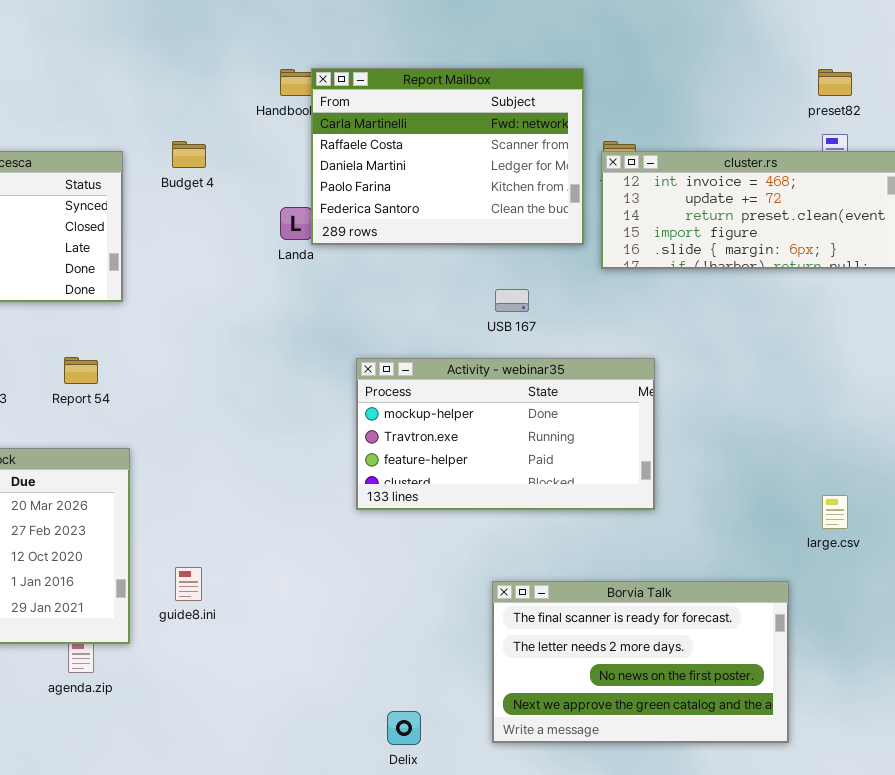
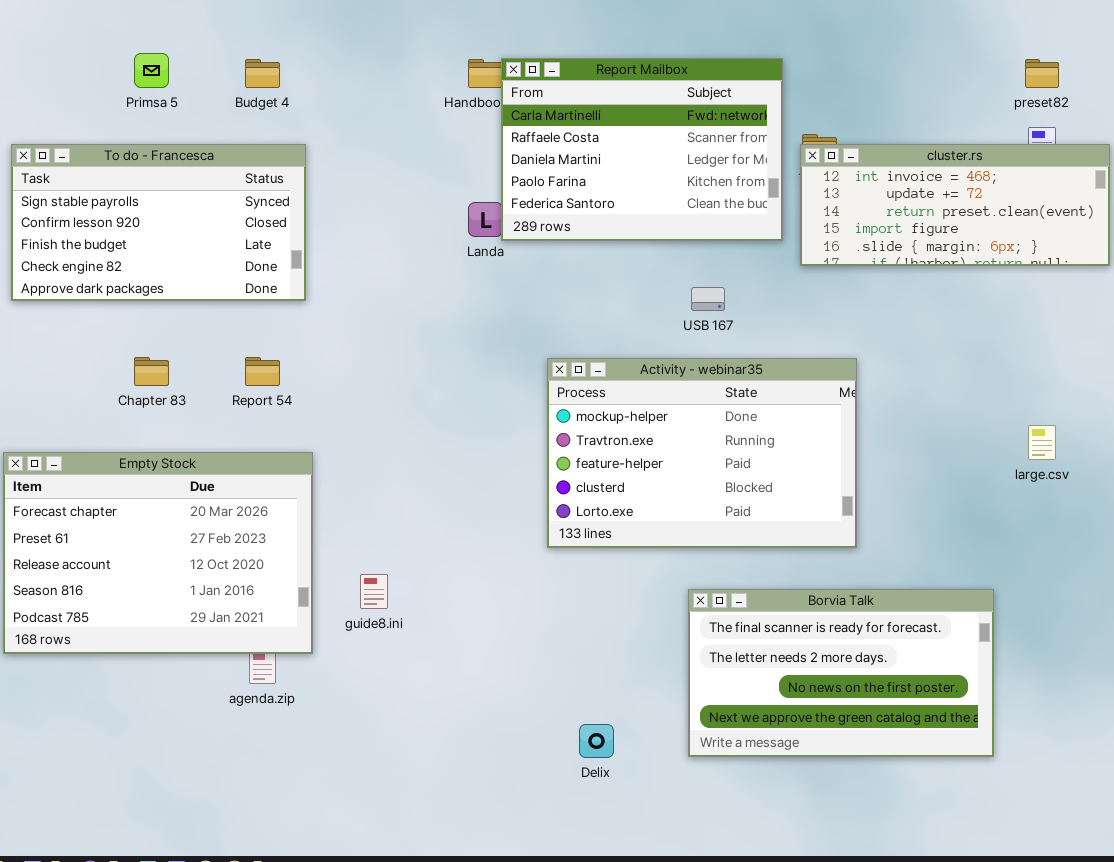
Budget 4: [172,141,206,168] -> [245,59,280,88], moved
Activity - webinar35: [356,358,655,510] -> [547,358,857,548], resized
large.csv: [822,495,848,529] -> [1028,425,1056,460], moved

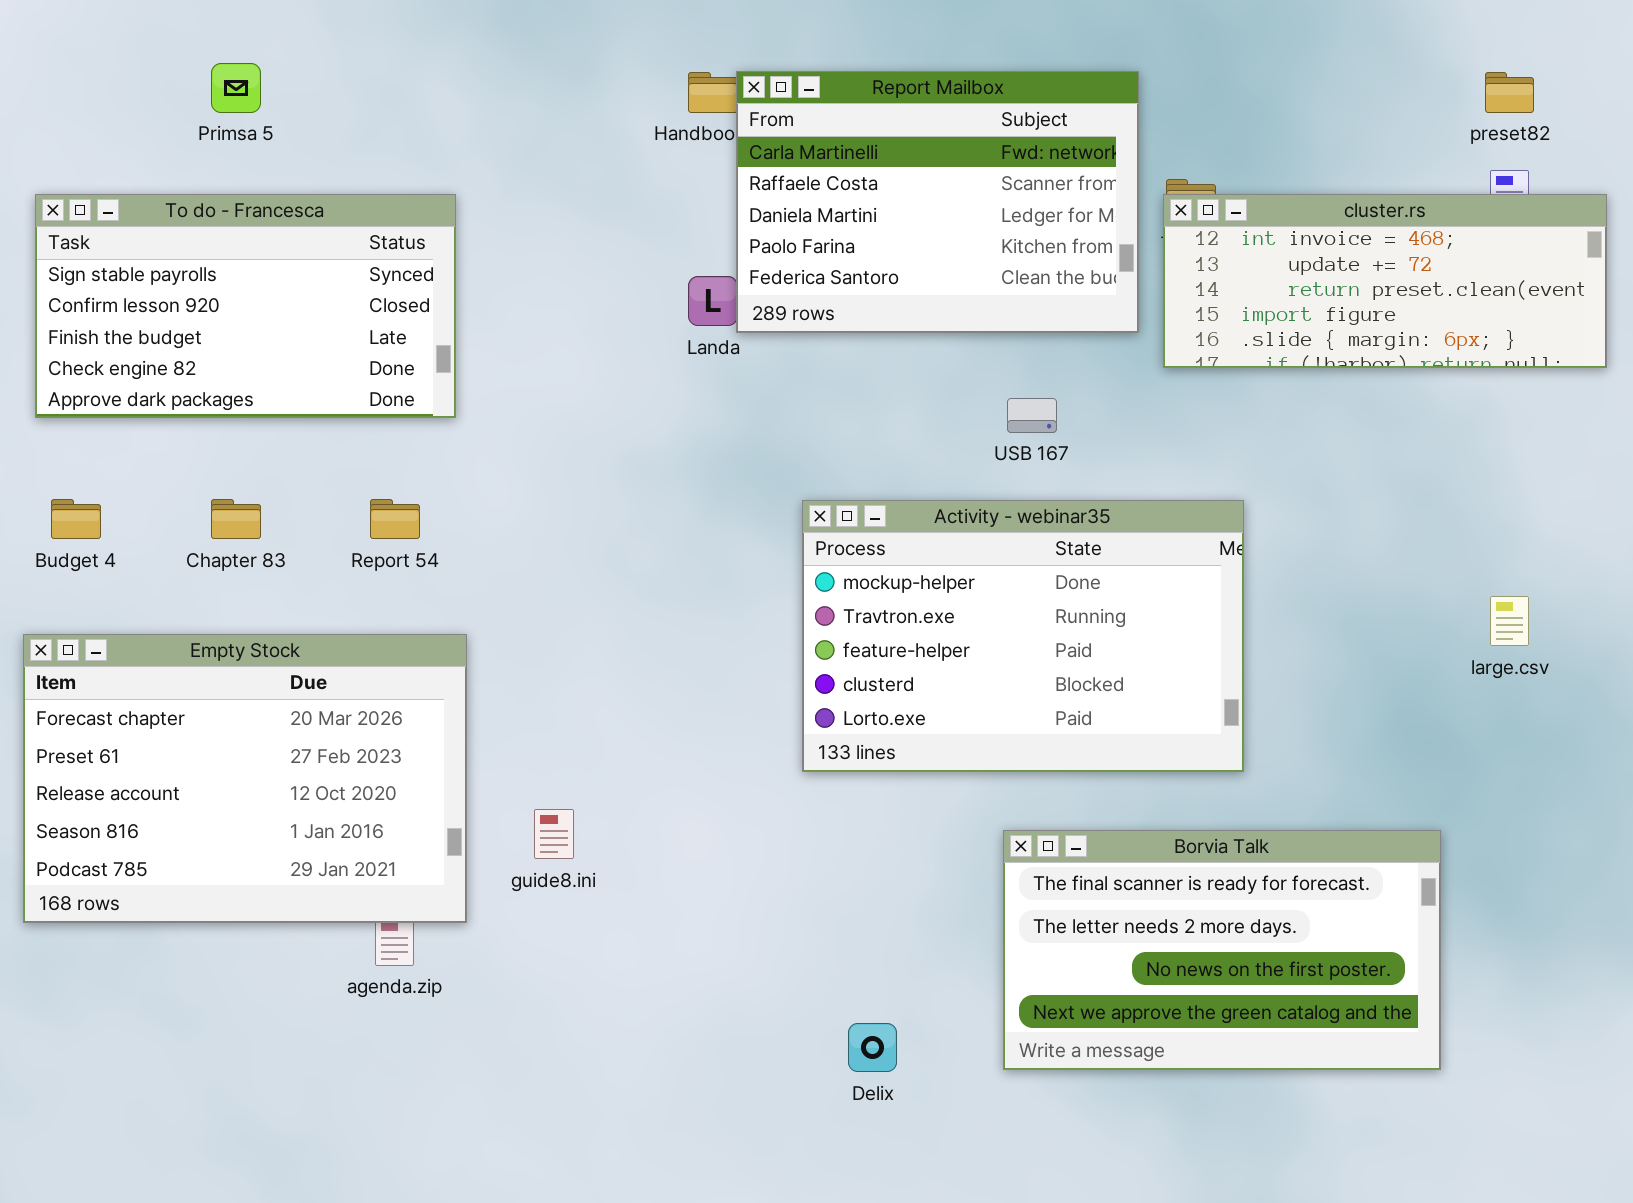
Budget 4: [245,59,280,88] -> [51,499,101,539], moved

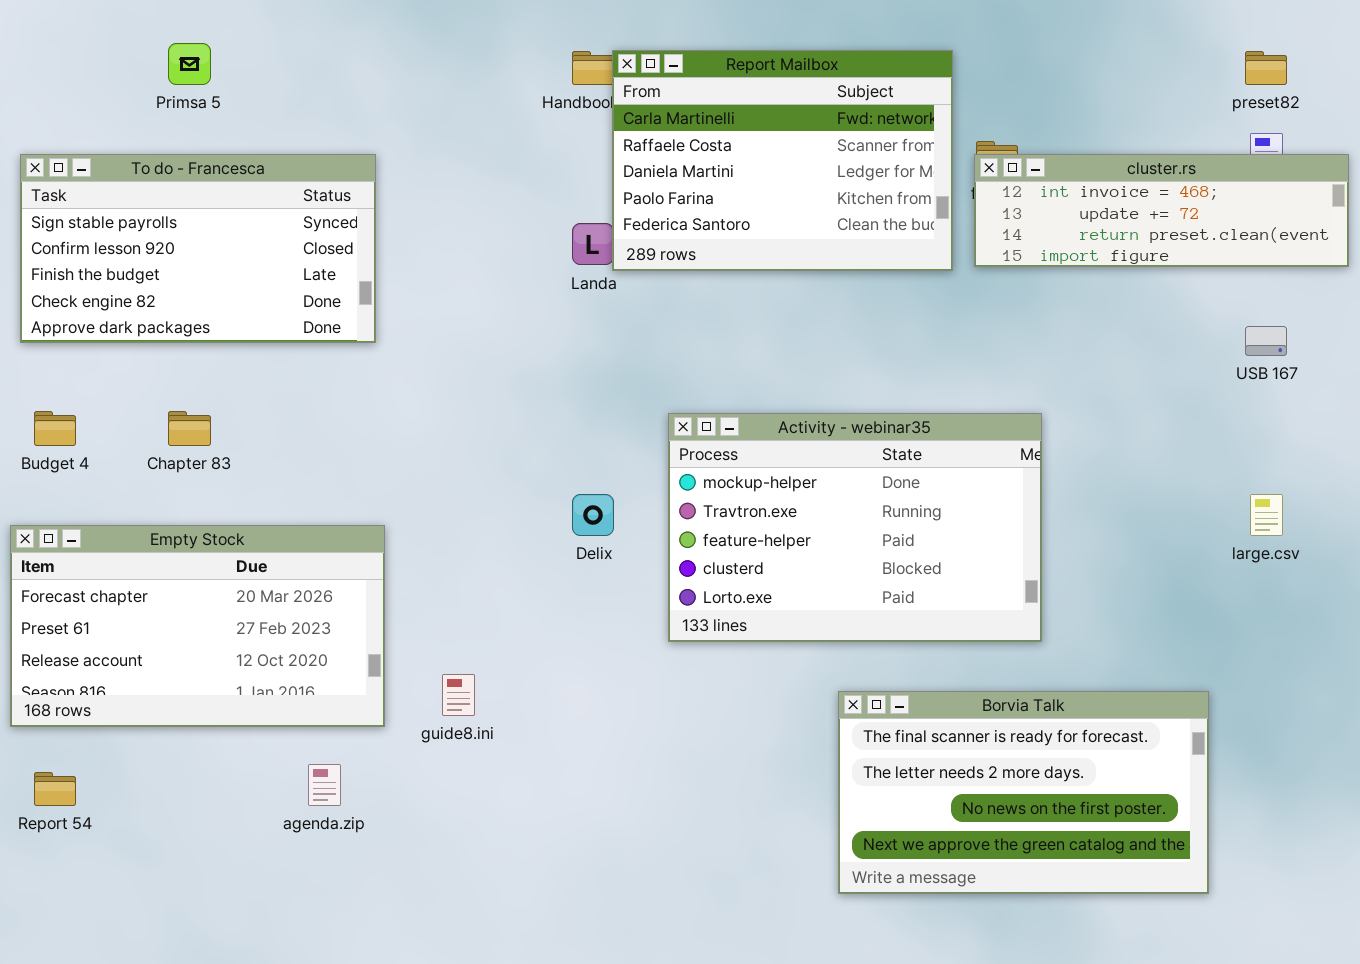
cluster.rs: [1163,194,1607,368] -> [974,154,1349,267], resized
USB 167: [1007,398,1057,433] -> [1245,326,1287,356], moved
Report 54: [370,499,420,539] -> [34,772,76,806], moved
Empty Stock: [23,634,467,923] -> [10,525,385,727], resized
Delix: [848,1023,897,1072] -> [572,494,614,536], moved

